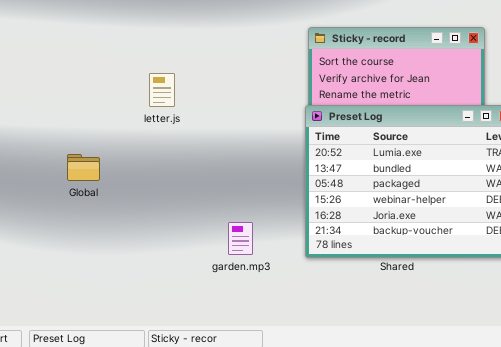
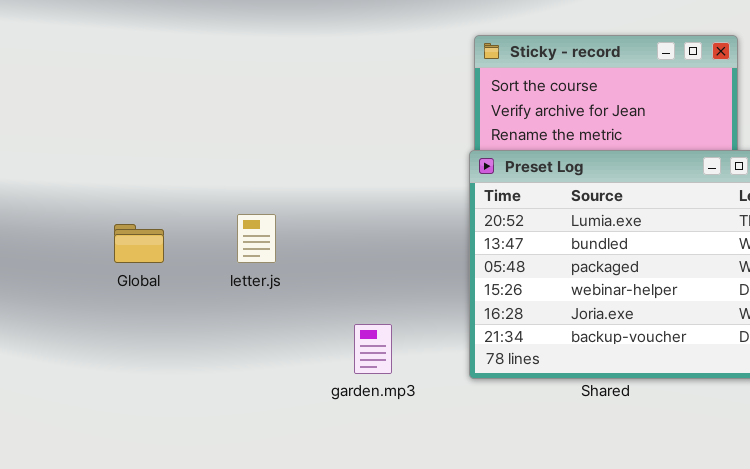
letter.js: [149,73,175,107] -> [237,214,276,263], moved

